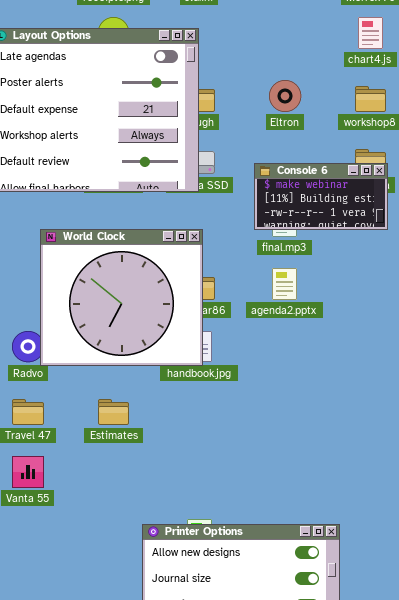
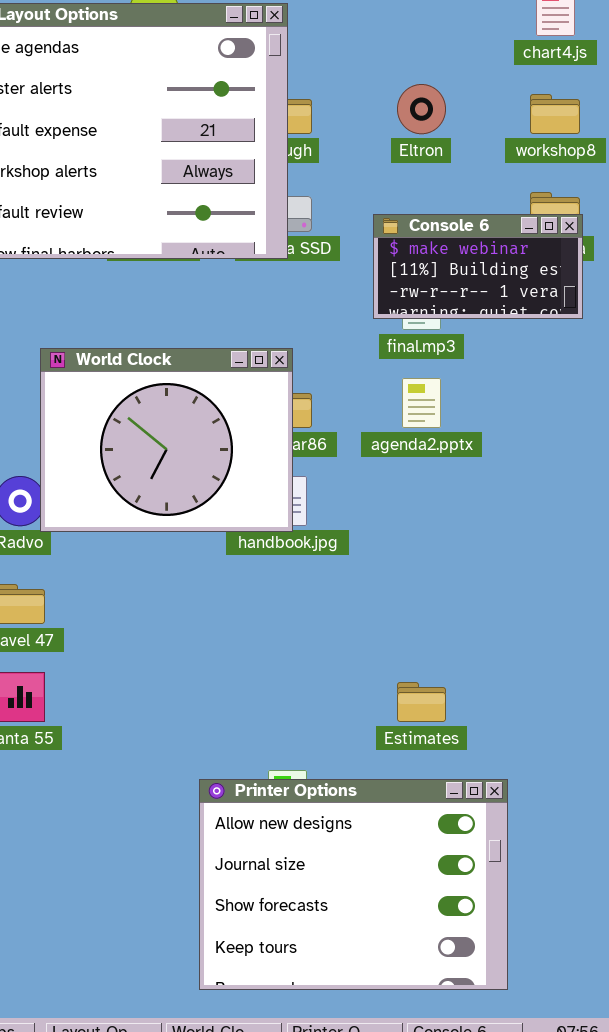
World Clock: [40,229,203,366] -> [40,348,293,532], resized
Estimates: [98,399,129,425] -> [397,682,446,722], moved

